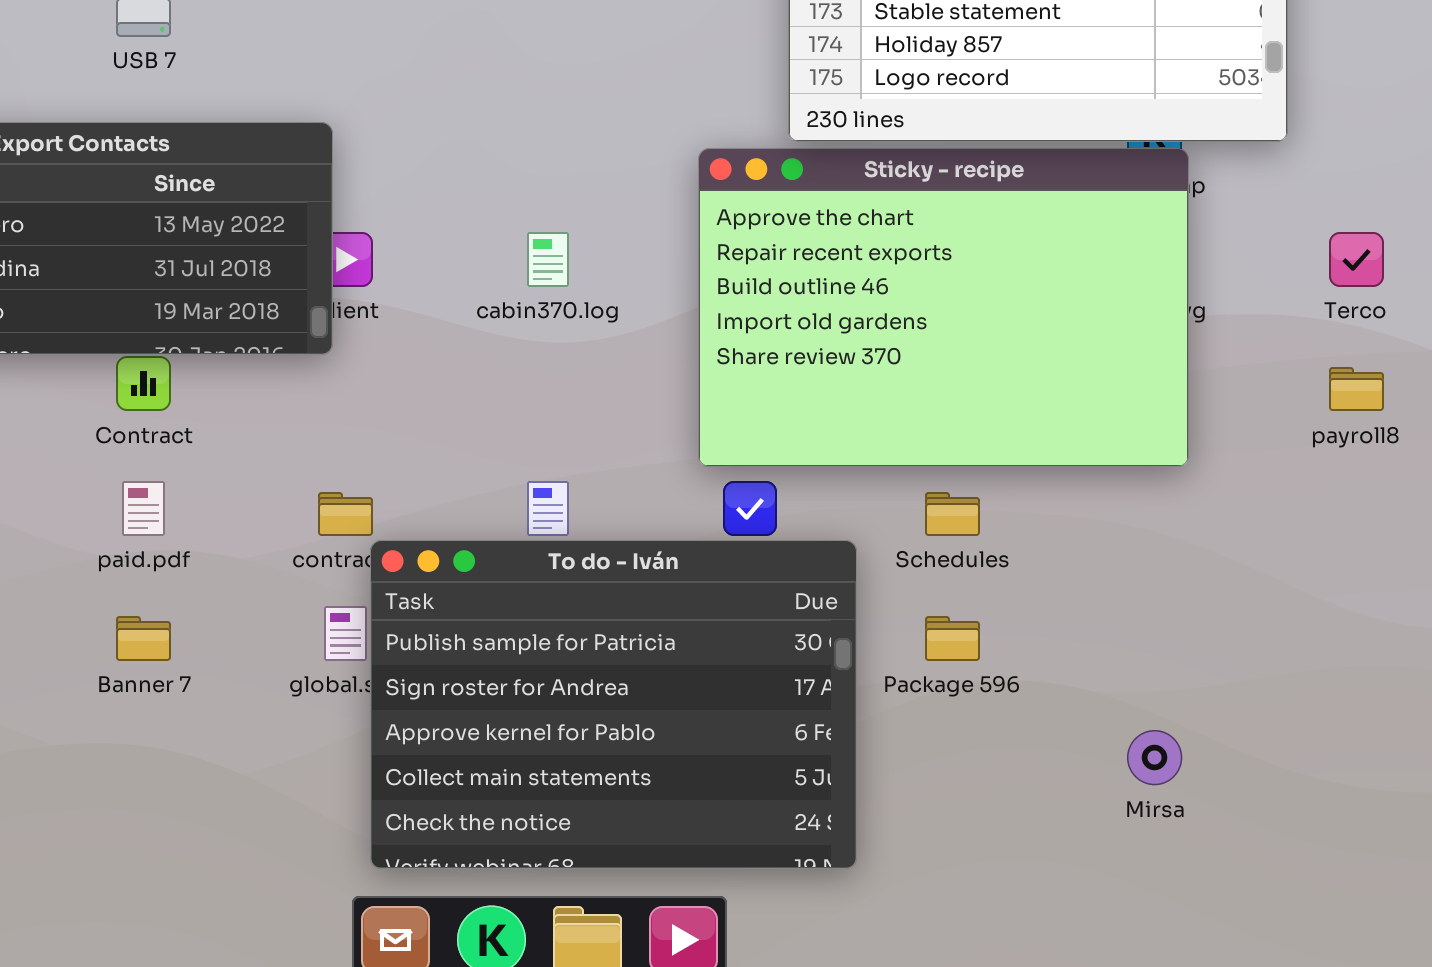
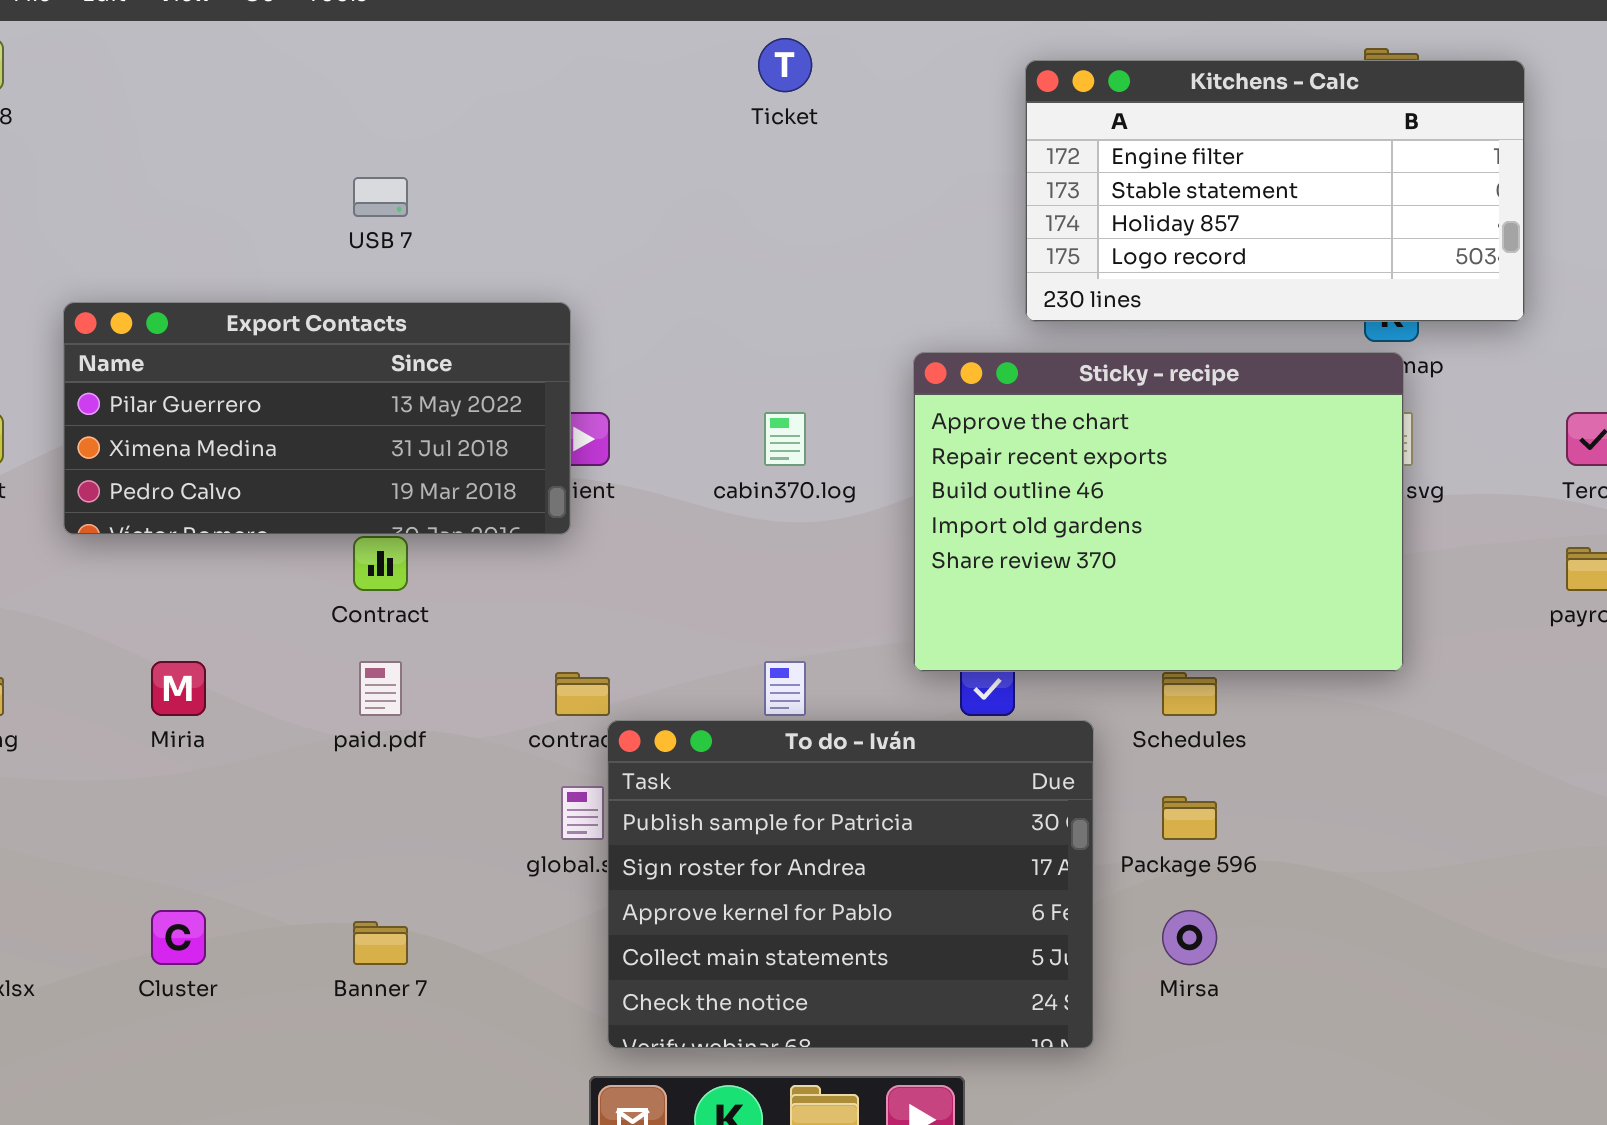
Sticky - recipe: [698,148,1189,467] -> [913,352,1404,672], moved
Banner 7: [116,616,171,661] -> [353,921,408,965], moved
Mirsa: [1127,730,1182,785] -> [1162,910,1217,965], moved

